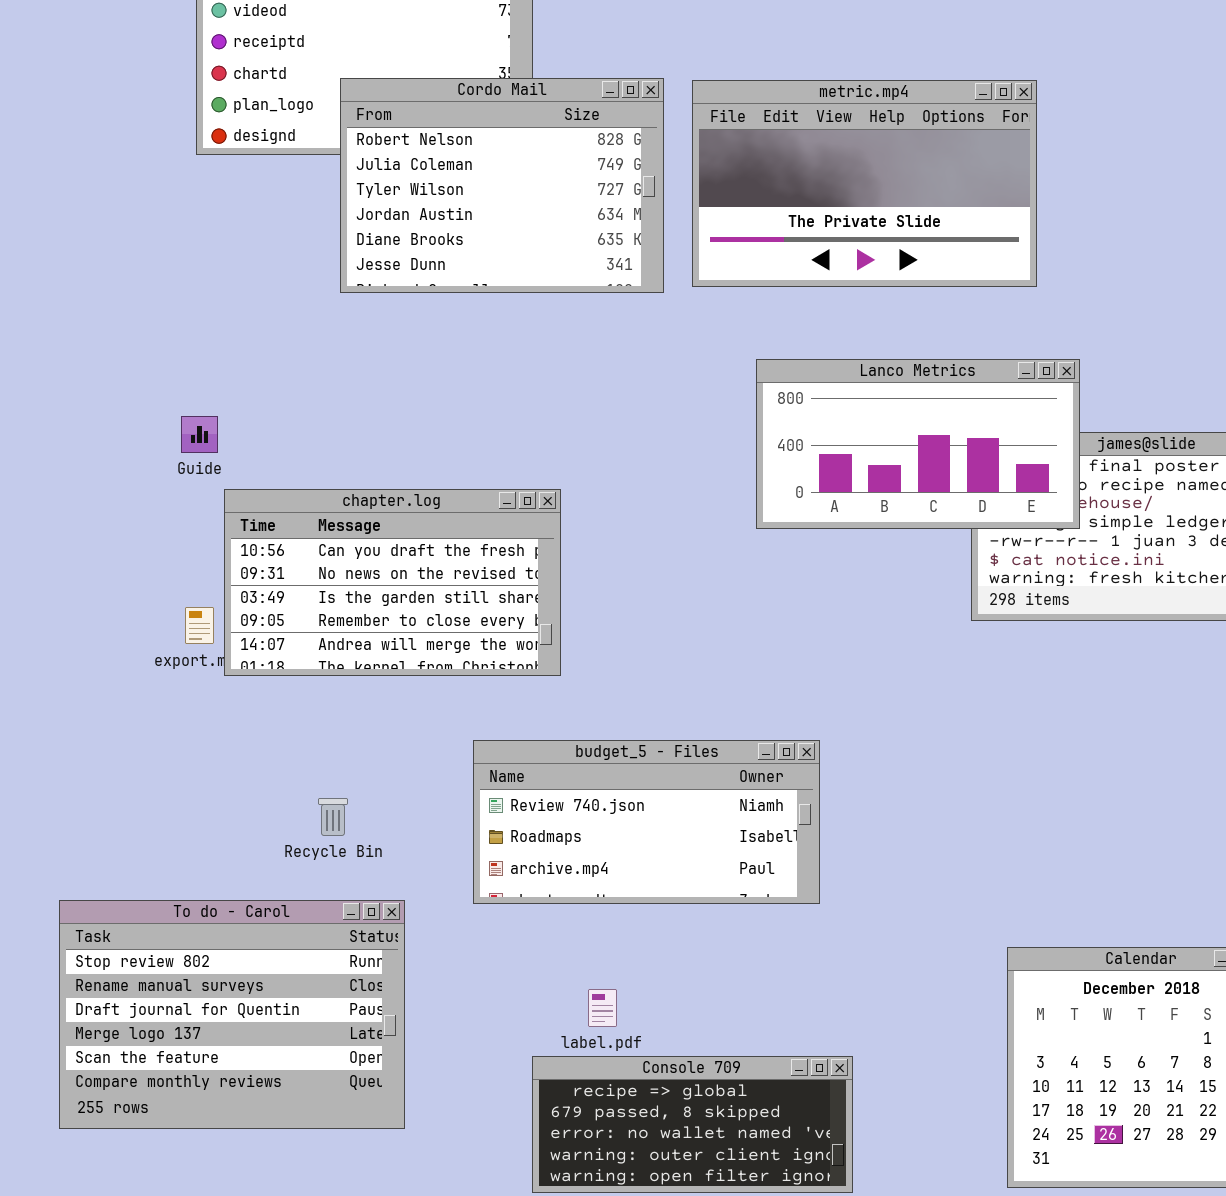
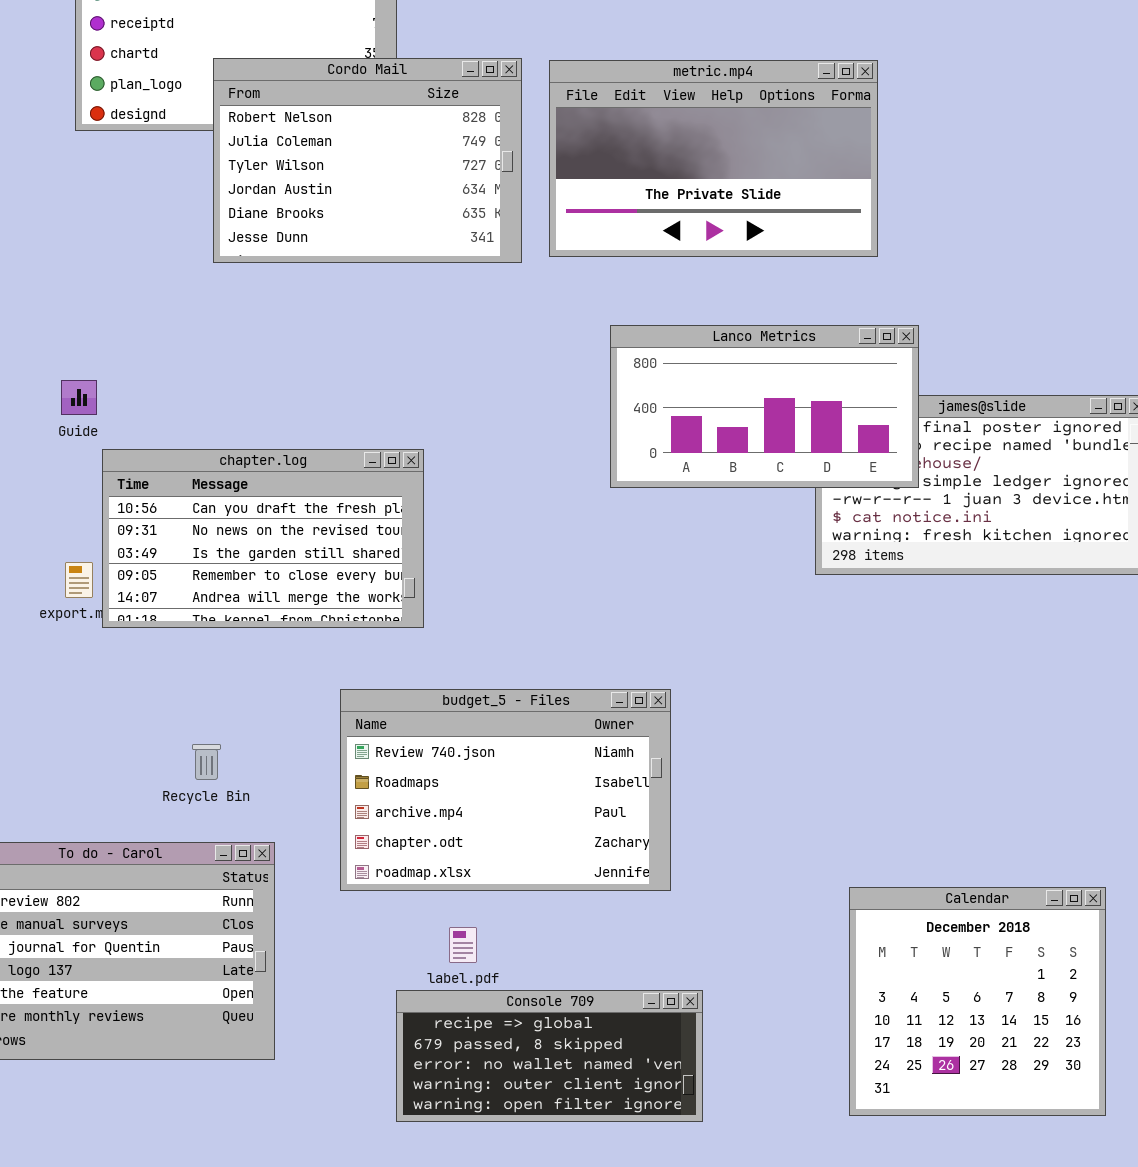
budget_5 - Files: [473,740,820,904] -> [340,689,671,891], resized

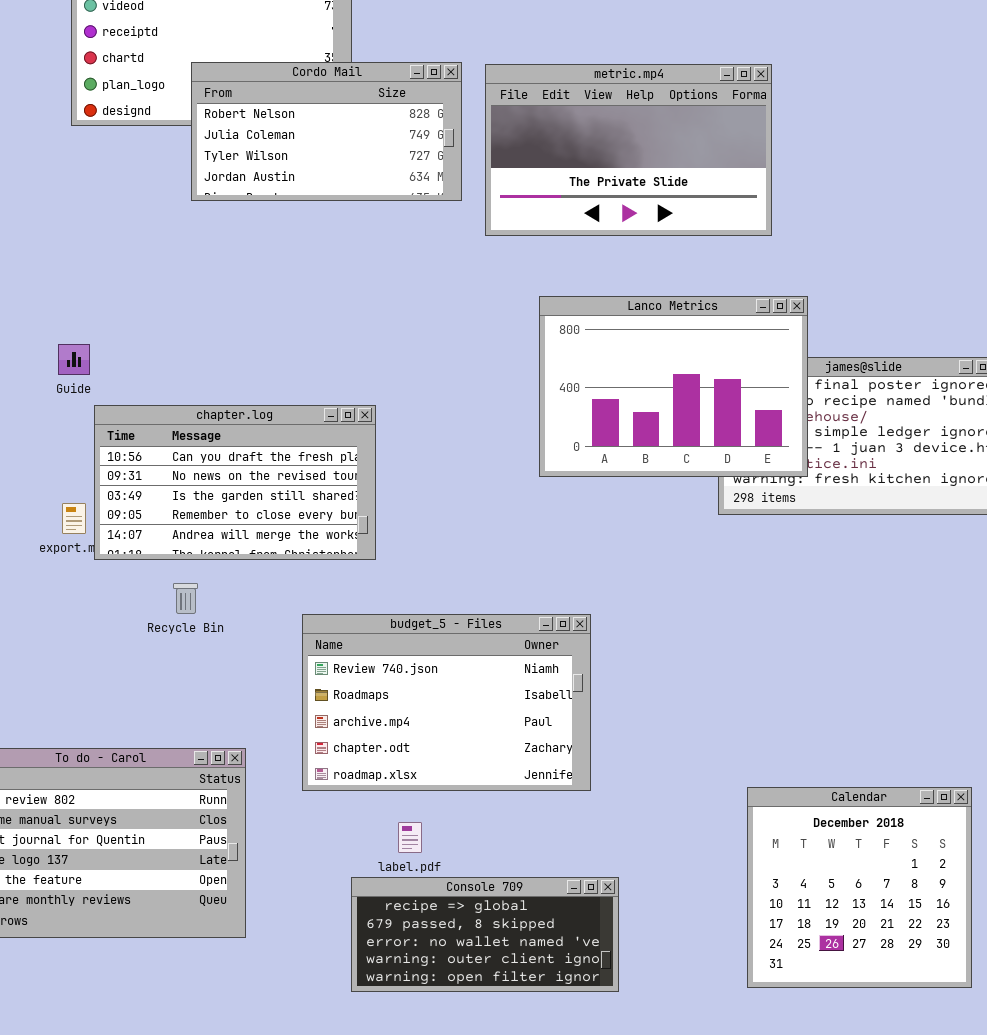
Cordo Mail: [213,58,522,263] -> [191,62,462,201], resized
Lanco Metrics: [610,325,919,488] -> [539,296,808,477], resized
Recycle Bin: [192,744,221,780] -> [173,583,198,614], moved

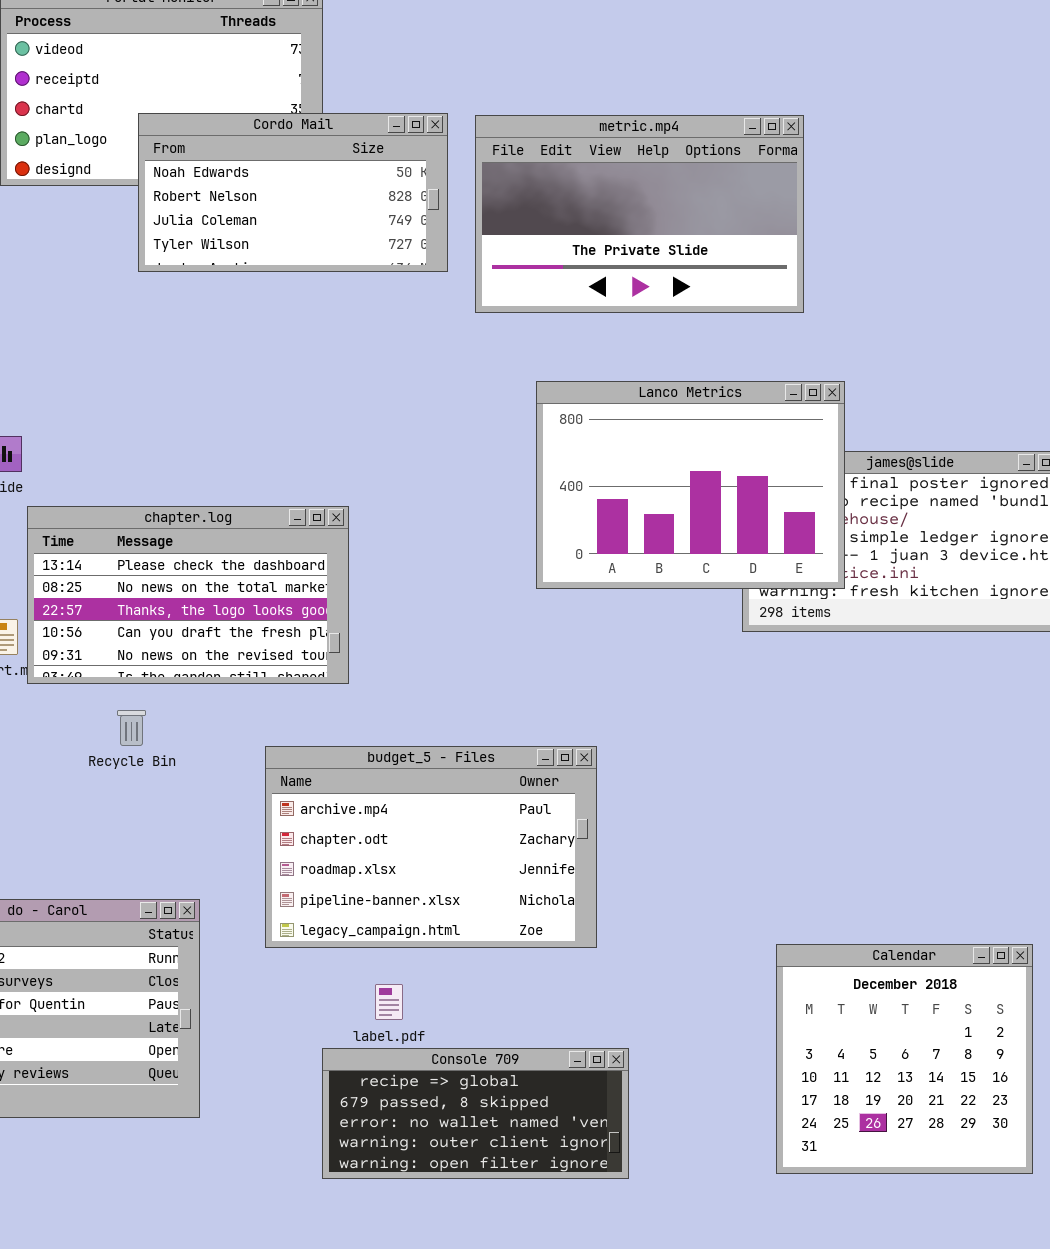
Cordo Mail: [191,62,462,201] -> [138,113,448,272], scrolled up 1 row
chapter.log: [94,405,376,560] -> [27,506,349,684], scrolled up 3 rows
budget_5 - Files: [302,614,591,791] -> [265,746,597,948], scrolled down 2 rows

